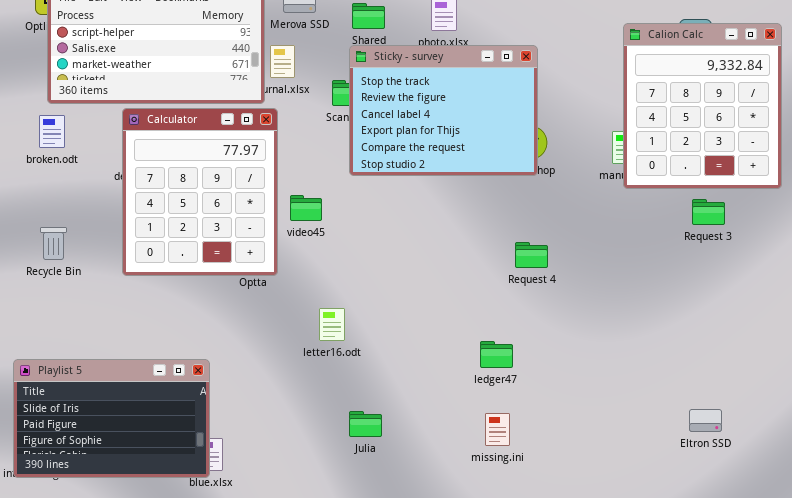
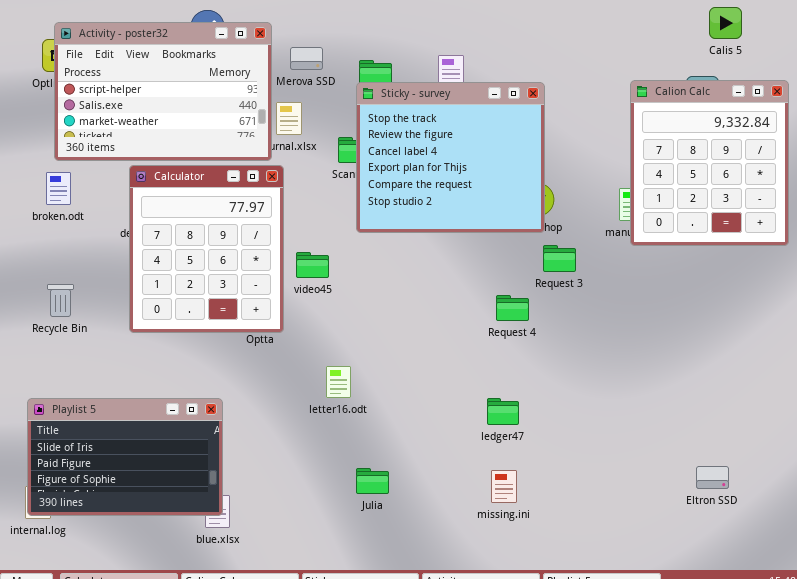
Sticky - survey: [349,45,538,176] -> [356,82,545,233], resized
Request 3: [692,199,725,225] -> [543,245,576,272], moved
Request 4: [515,242,548,268] -> [496,295,529,321], moved
Playlist 5: [13,359,210,478] -> [27,398,223,516], moved

